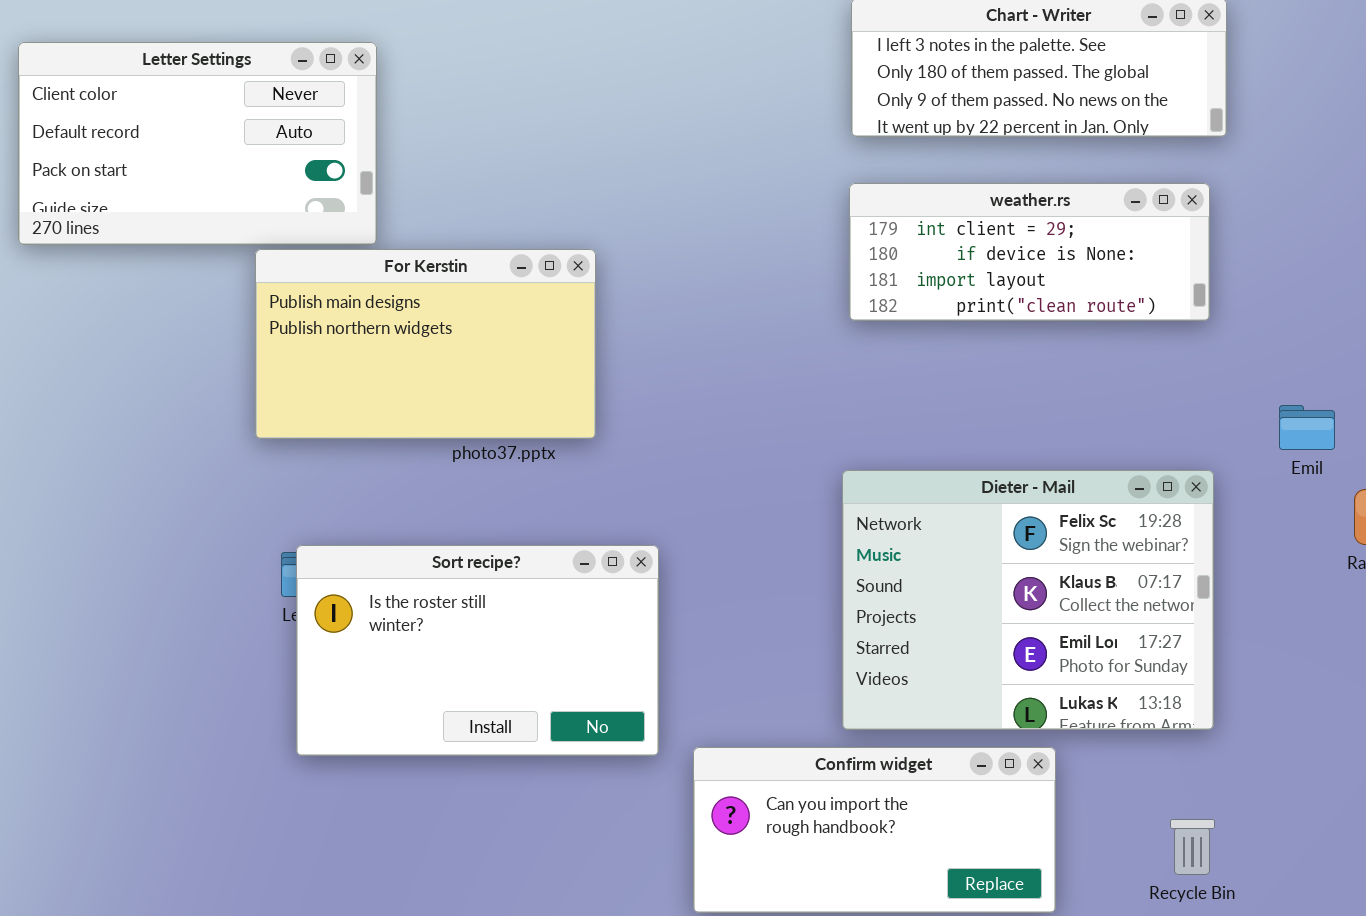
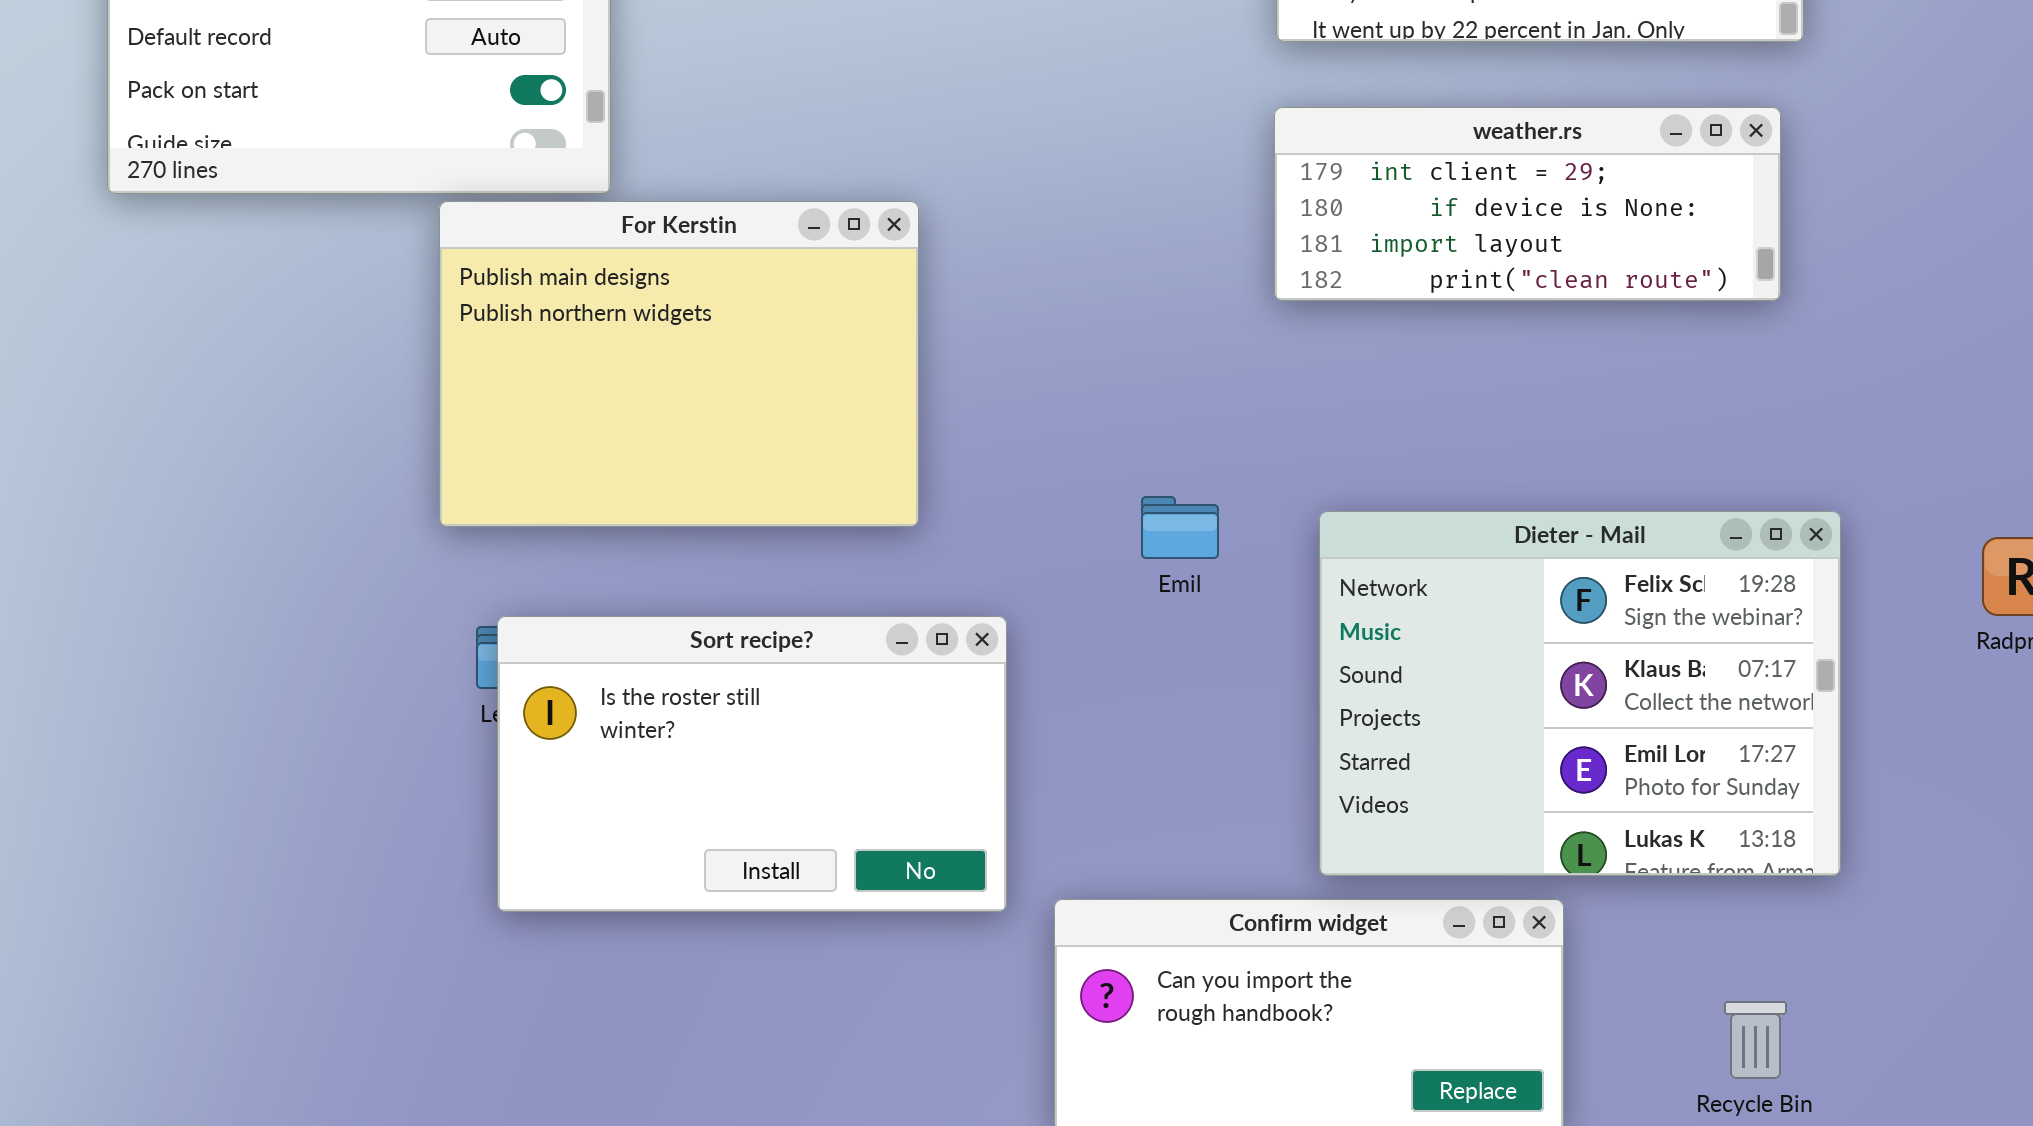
For Kerstin: [255,249,596,439] -> [439,201,919,527], resized
Emil: [1279,405,1335,450] -> [1141,496,1219,559], moved
Dieter - Mail: [842,470,1214,730] -> [1319,511,1841,876], moved

